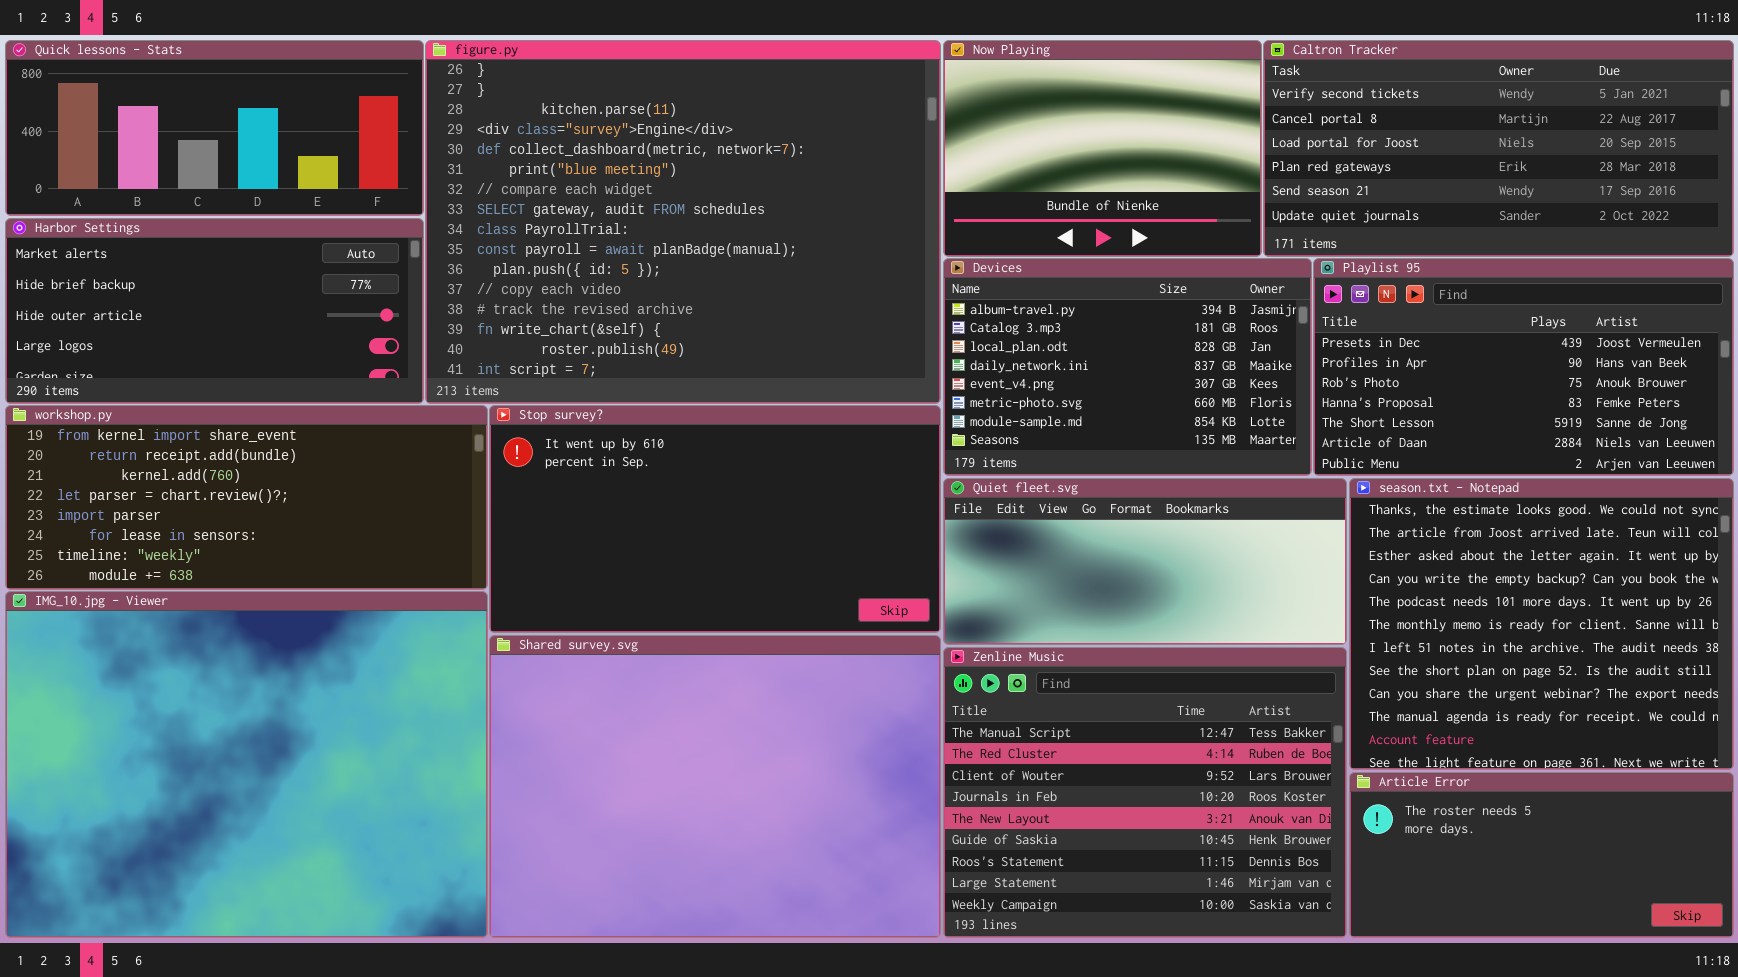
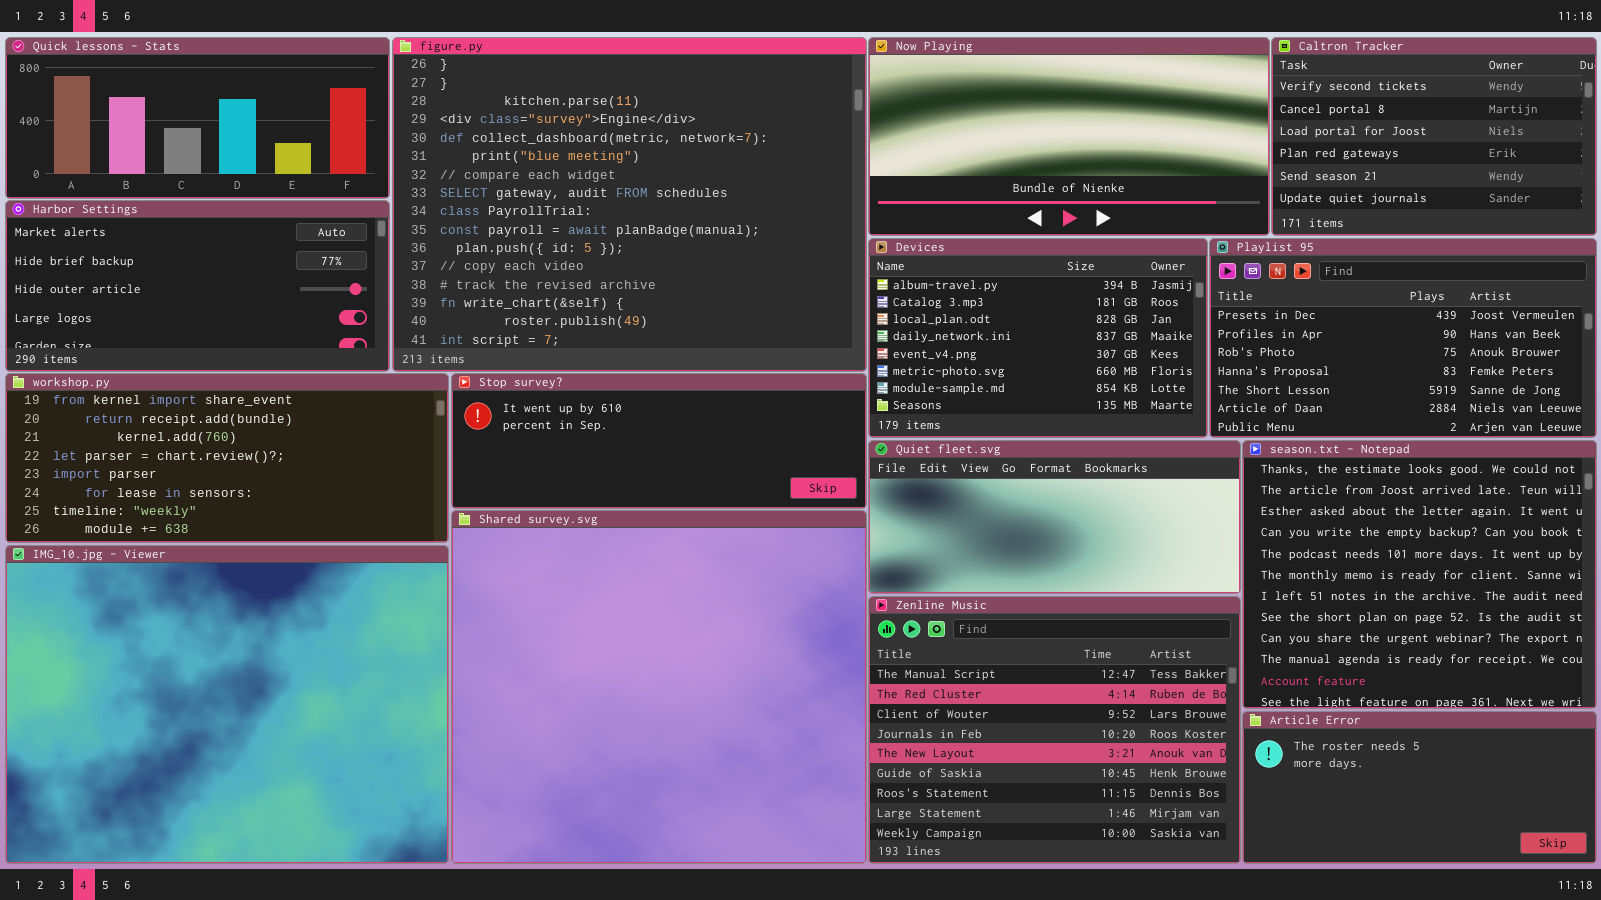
Now Playing: [943,40,1262,257] -> [868,37,1270,236], resized
Caltron Tracker: [1263,40,1734,257] -> [1271,37,1597,236], resized
Stop survey?: [489,405,941,633] -> [451,373,867,509], resized
Shared survey.svg: [489,635,941,938] -> [451,510,867,864], resized

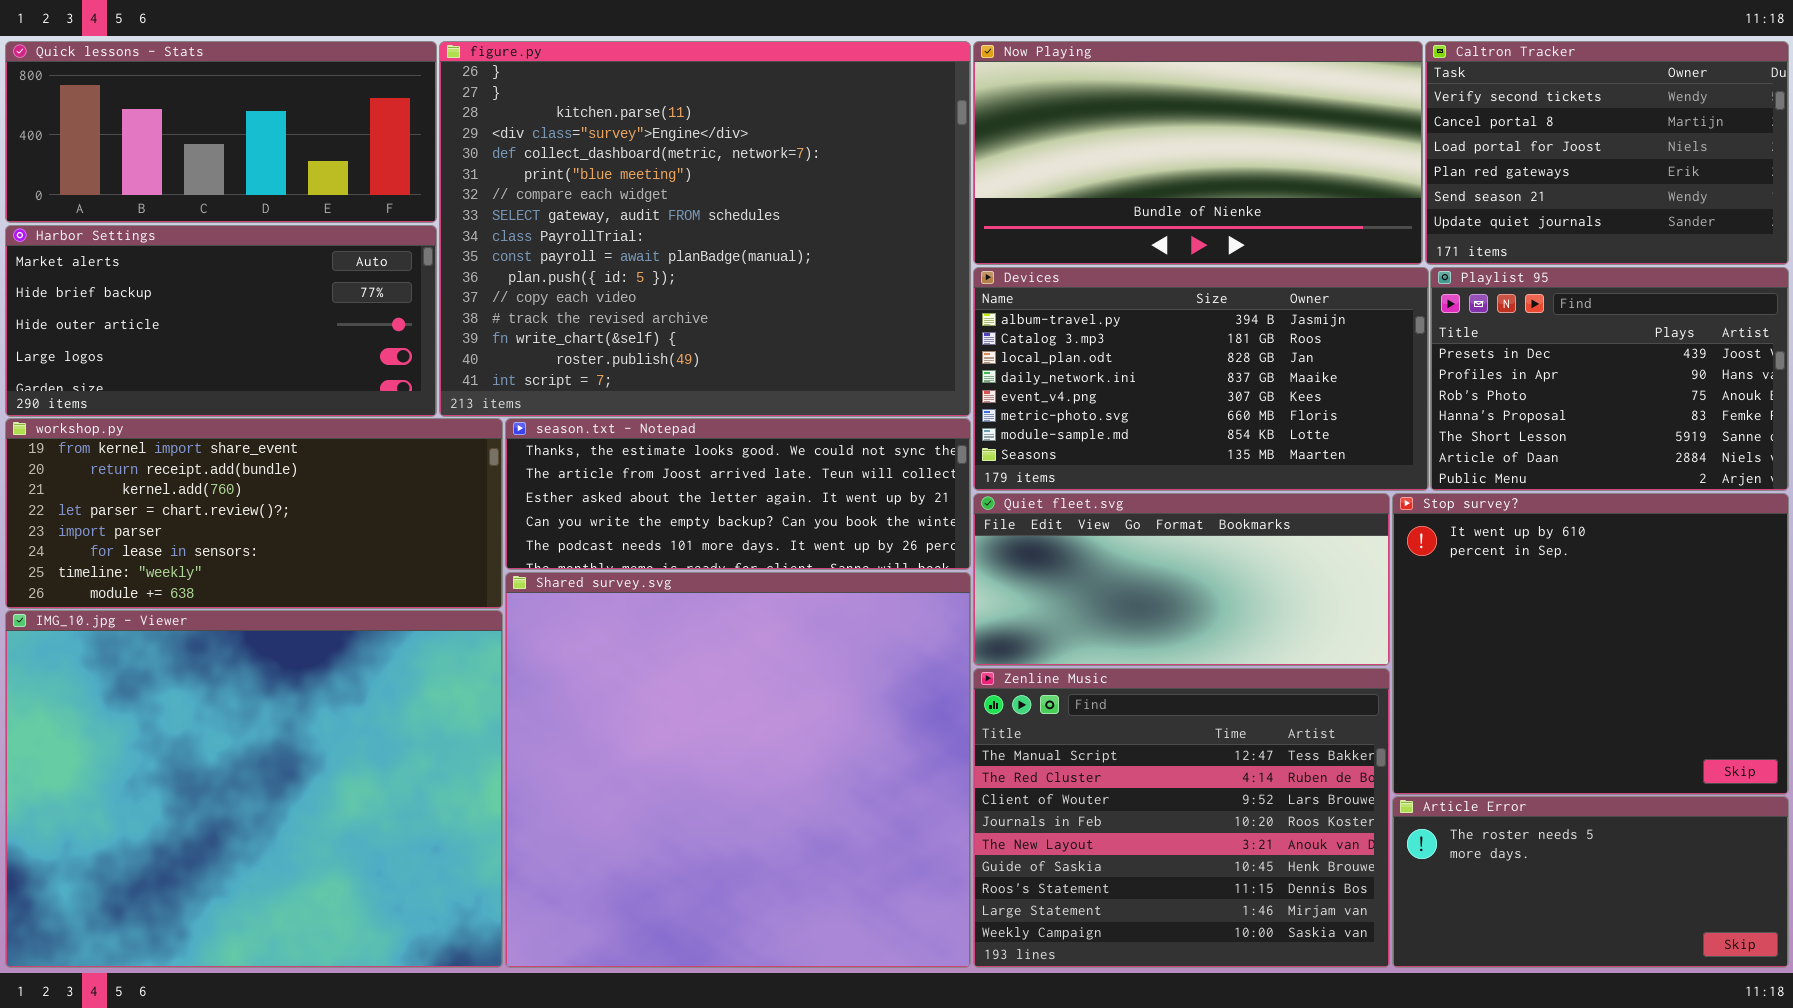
Devices: [868,238,1208,438] -> [973,267,1429,491], resized
Playlist 95: [1209,238,1597,438] -> [1430,267,1789,491], resized
Stop survey?: [451,373,867,509] -> [1392,493,1789,795], moved, resized
season.txt - Notepad: [1242,440,1597,709] -> [505,418,971,570], moved, resized

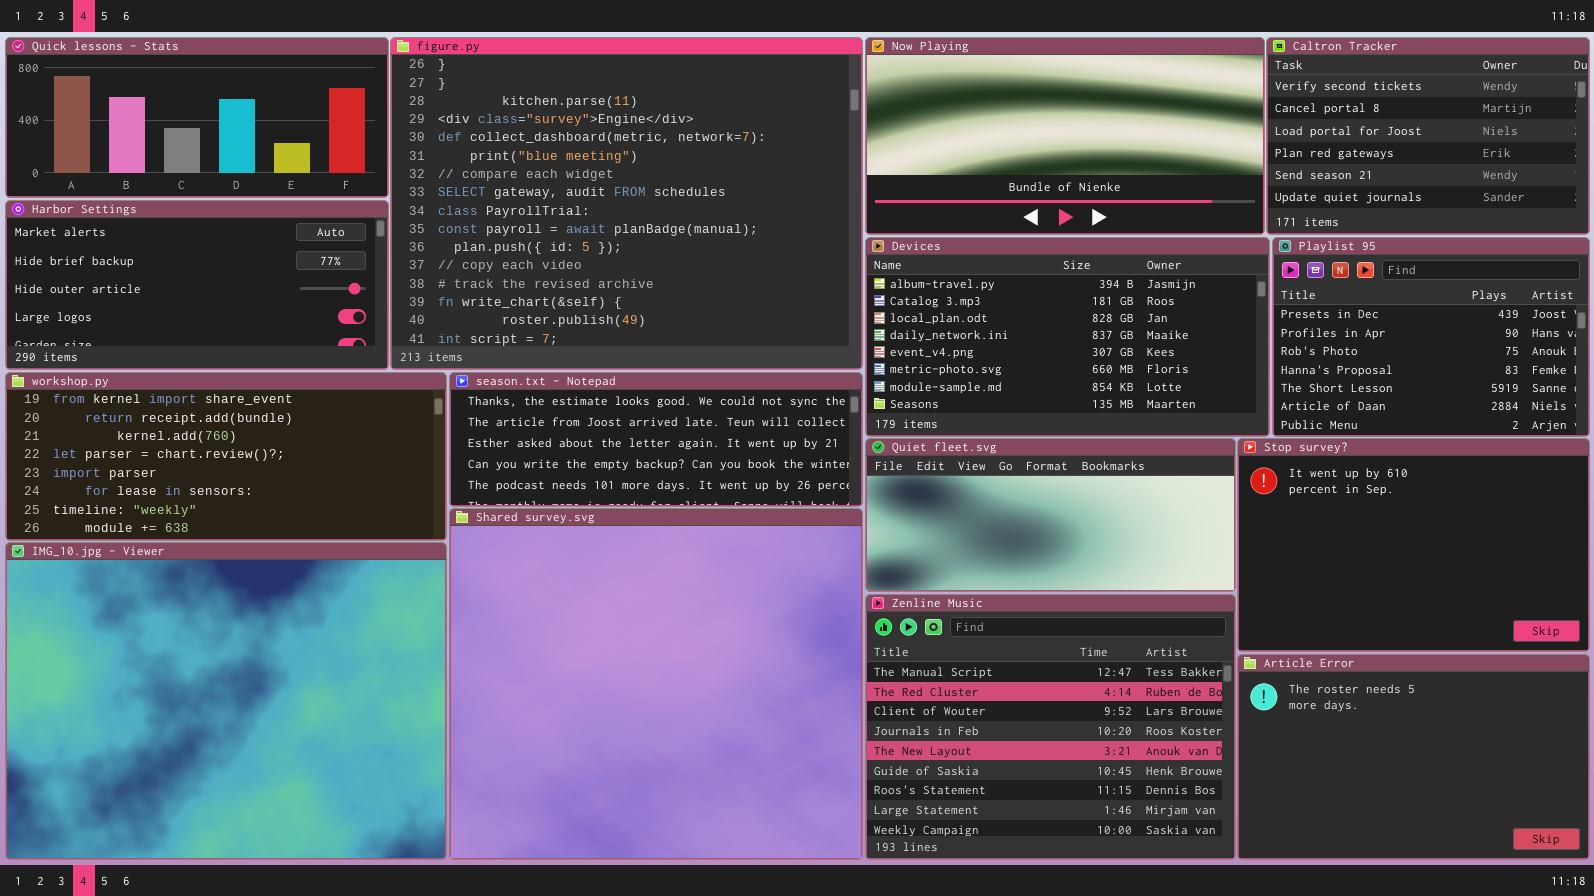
Stop survey?: [1392,493,1789,795] -> [1237,438,1590,652], resized
Article Error: [1392,796,1789,968] -> [1237,654,1590,860], resized

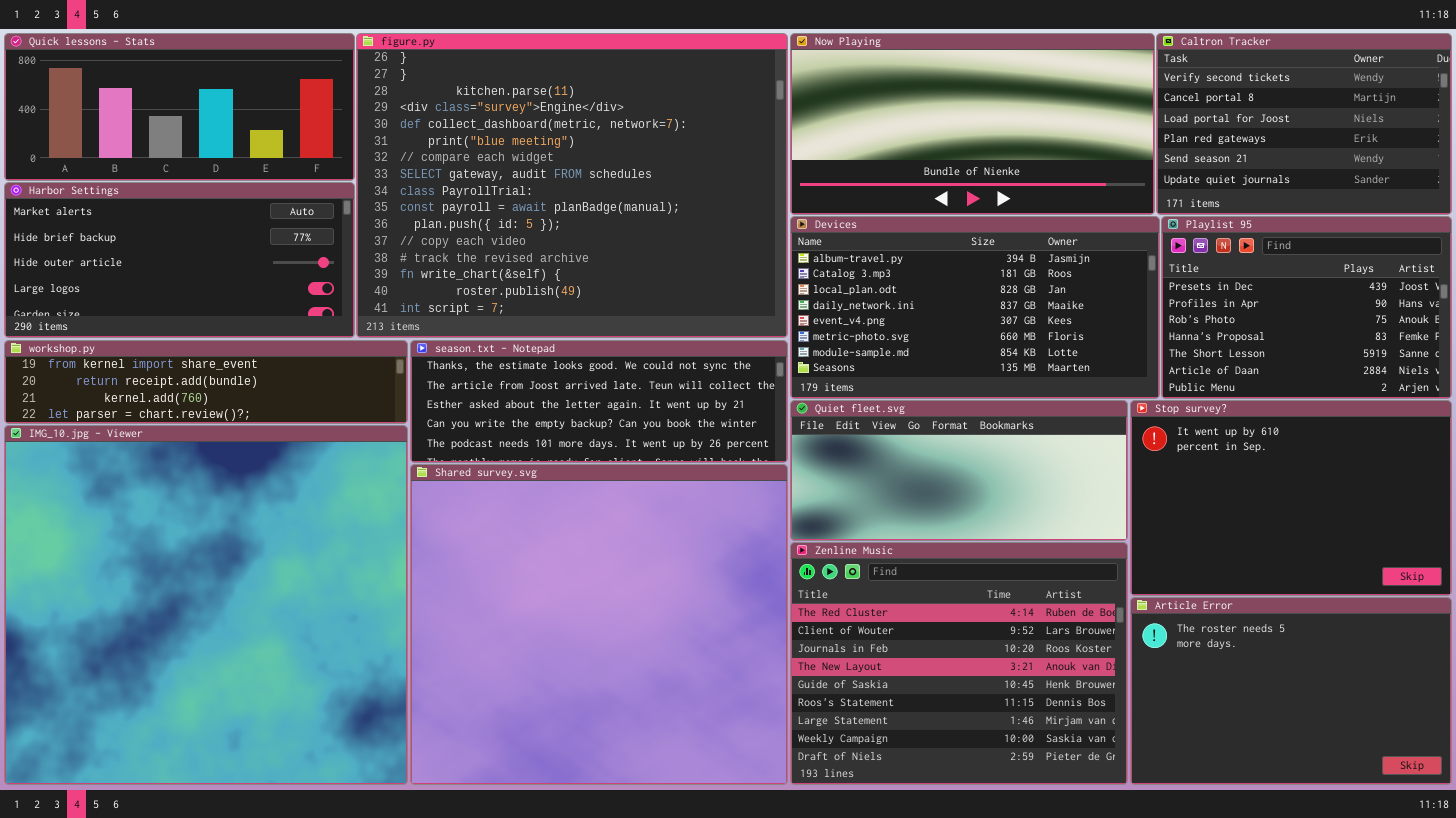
workshop.py: [5,372,447,541] -> [4,340,408,424], resized
IMG_10.jpg - Viewer: [5,542,447,860] -> [4,425,408,785], resized
Zenline Music: [865,594,1236,860] -> [790,542,1128,785], scrolled down 1 row

